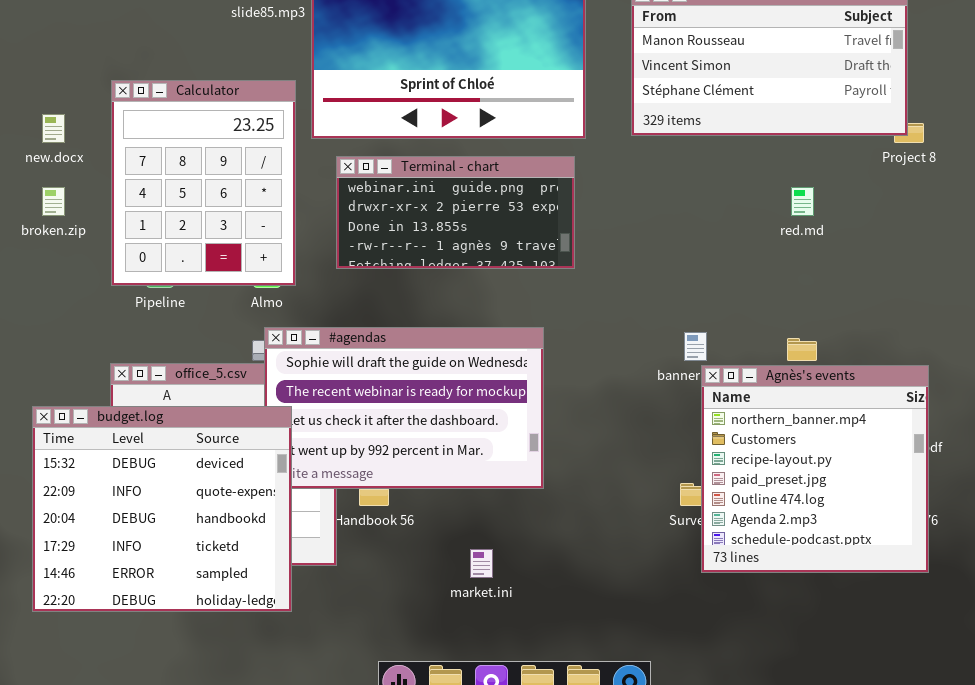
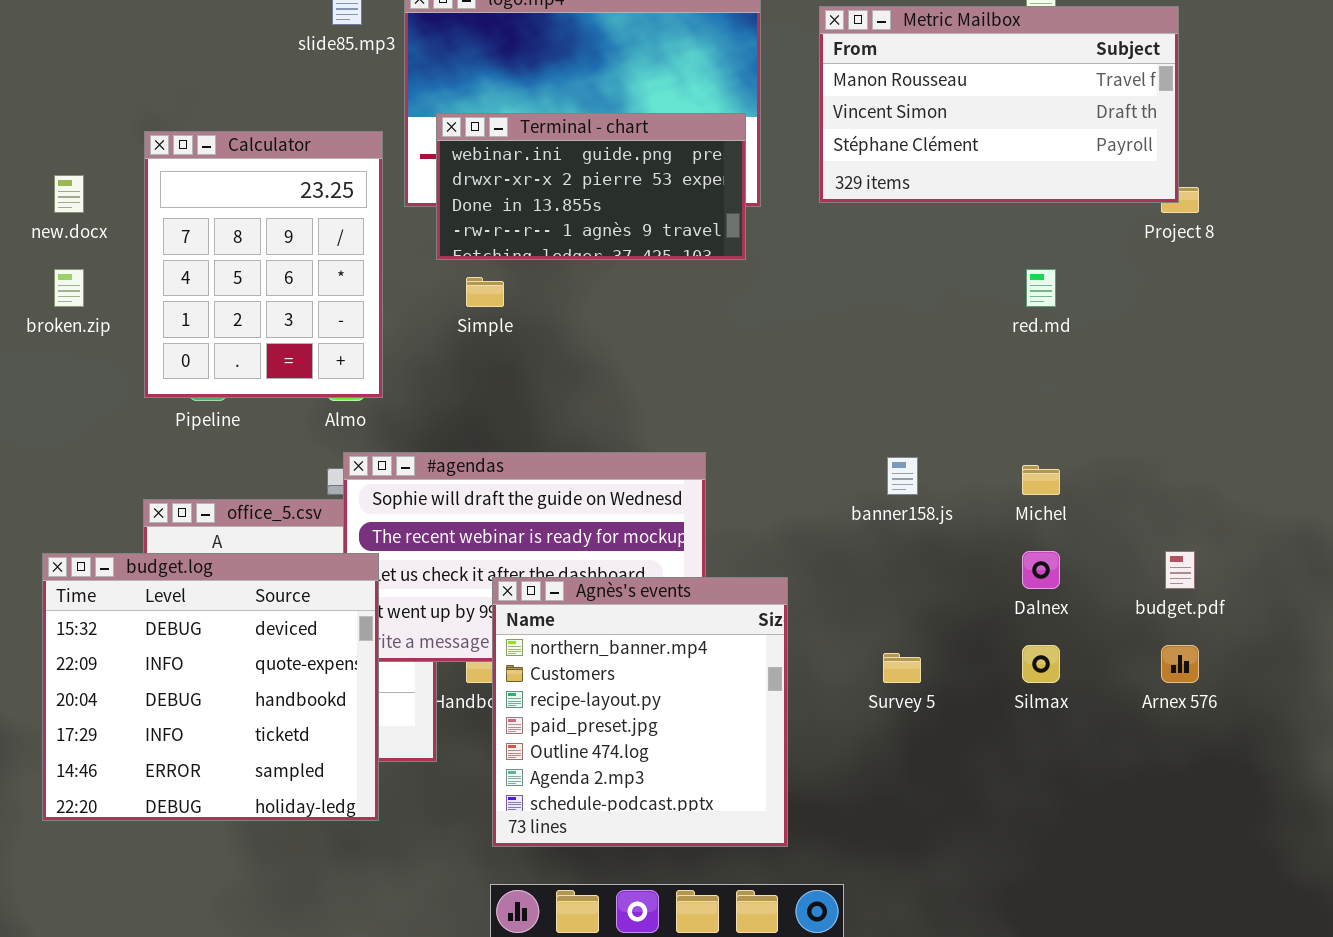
Terminal - chart: [336,156,575,269] -> [436,113,746,260], moved
Agnès's events: [701,365,929,573] -> [492,577,788,847], moved

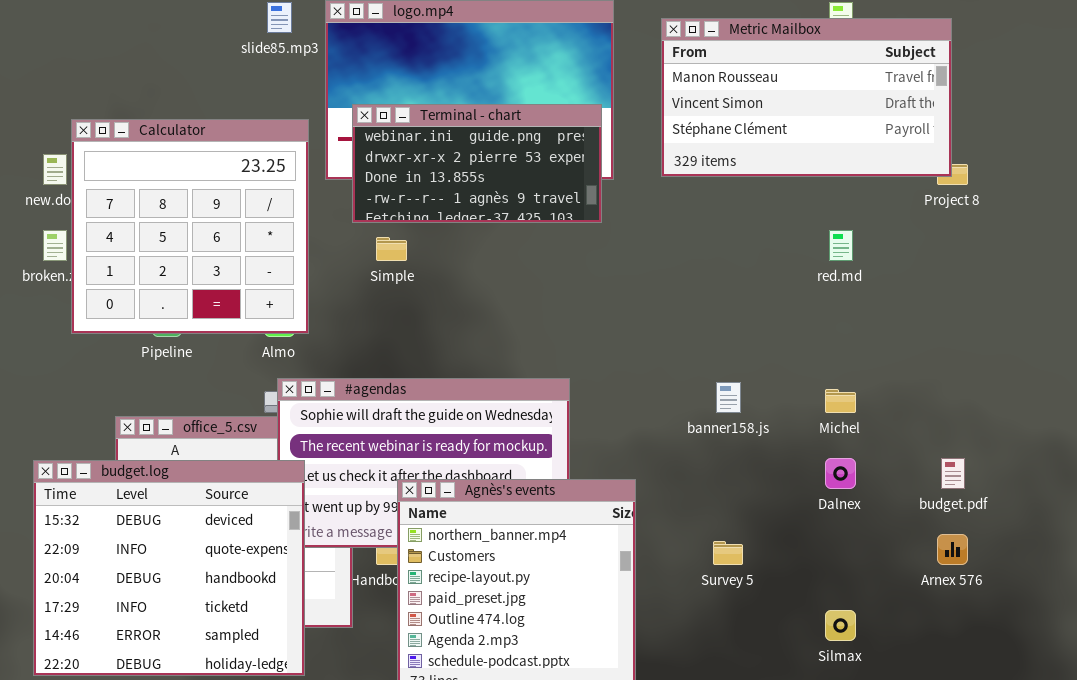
Calculator: [144,131,383,398] -> [71,119,309,334], resized
Silmax: [1022,645,1060,683] -> [825,610,856,641], moved

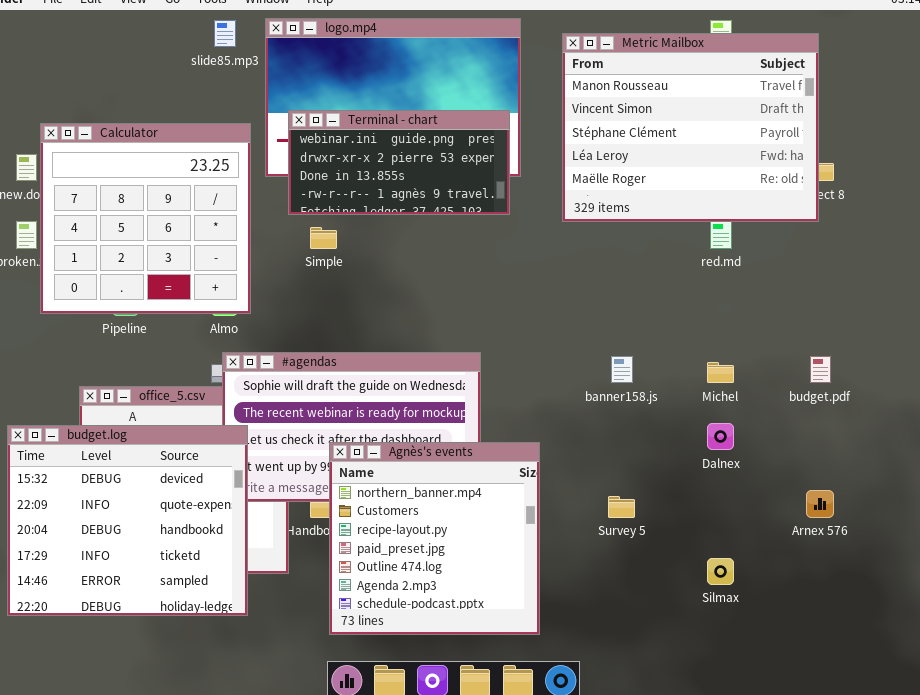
Metric Mailbox: [661,18,952,177] -> [562,33,819,222], resized
budget.pdf: [941,458,965,489] -> [810,356,831,383], moved

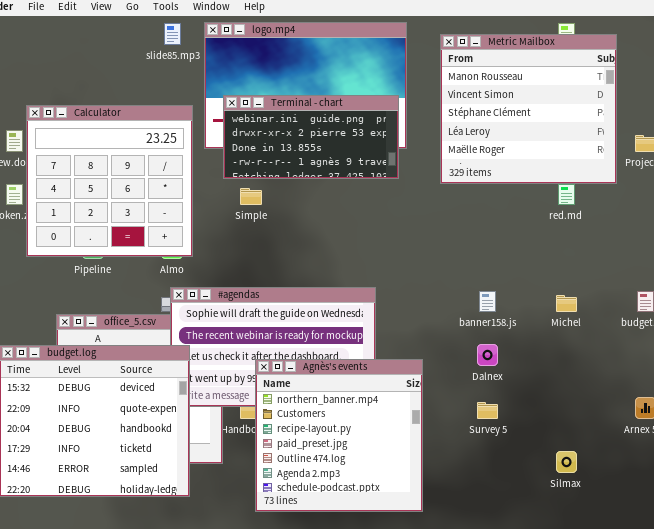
Metric Mailbox: [562,33,819,222] -> [440,34,617,184], resized
Dalnex: [707,423,734,450] -> [477,344,498,366], moved

